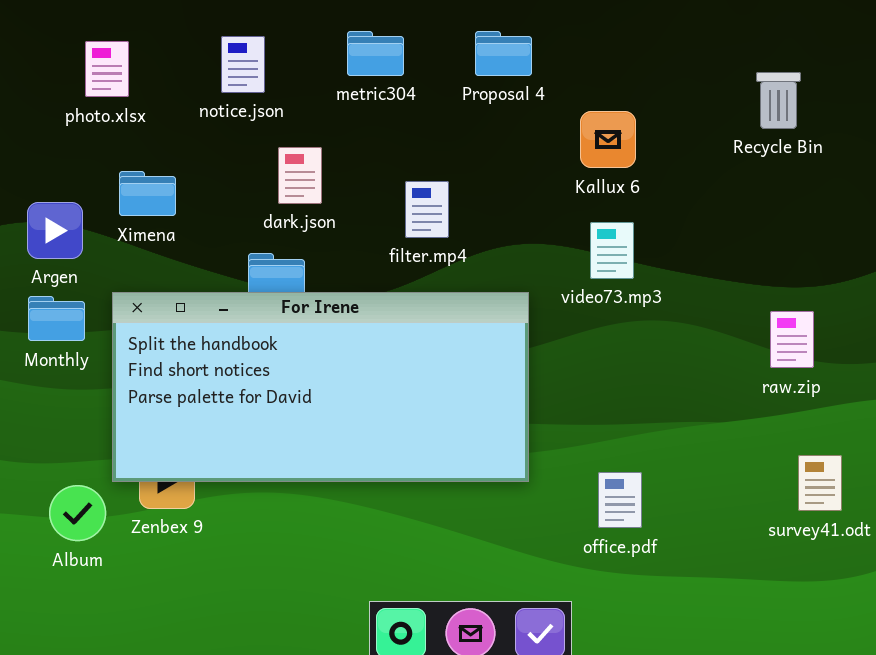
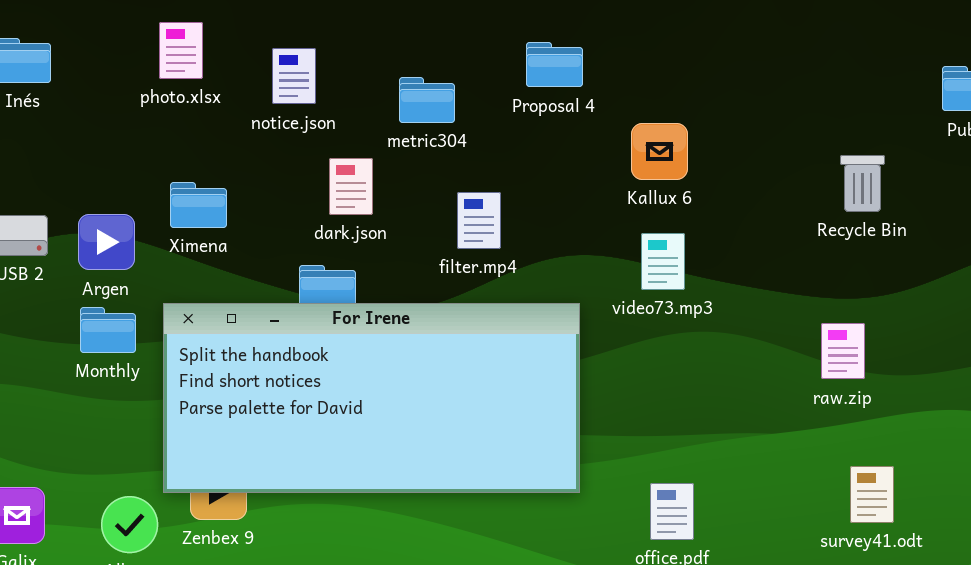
metric304: [347,31,404,76] -> [399,77,455,123], moved
photo.xlsx: [85,41,129,97] -> [159,22,203,79], moved
Recycle Bin: [756,72,801,129] -> [840,155,885,212], moved

